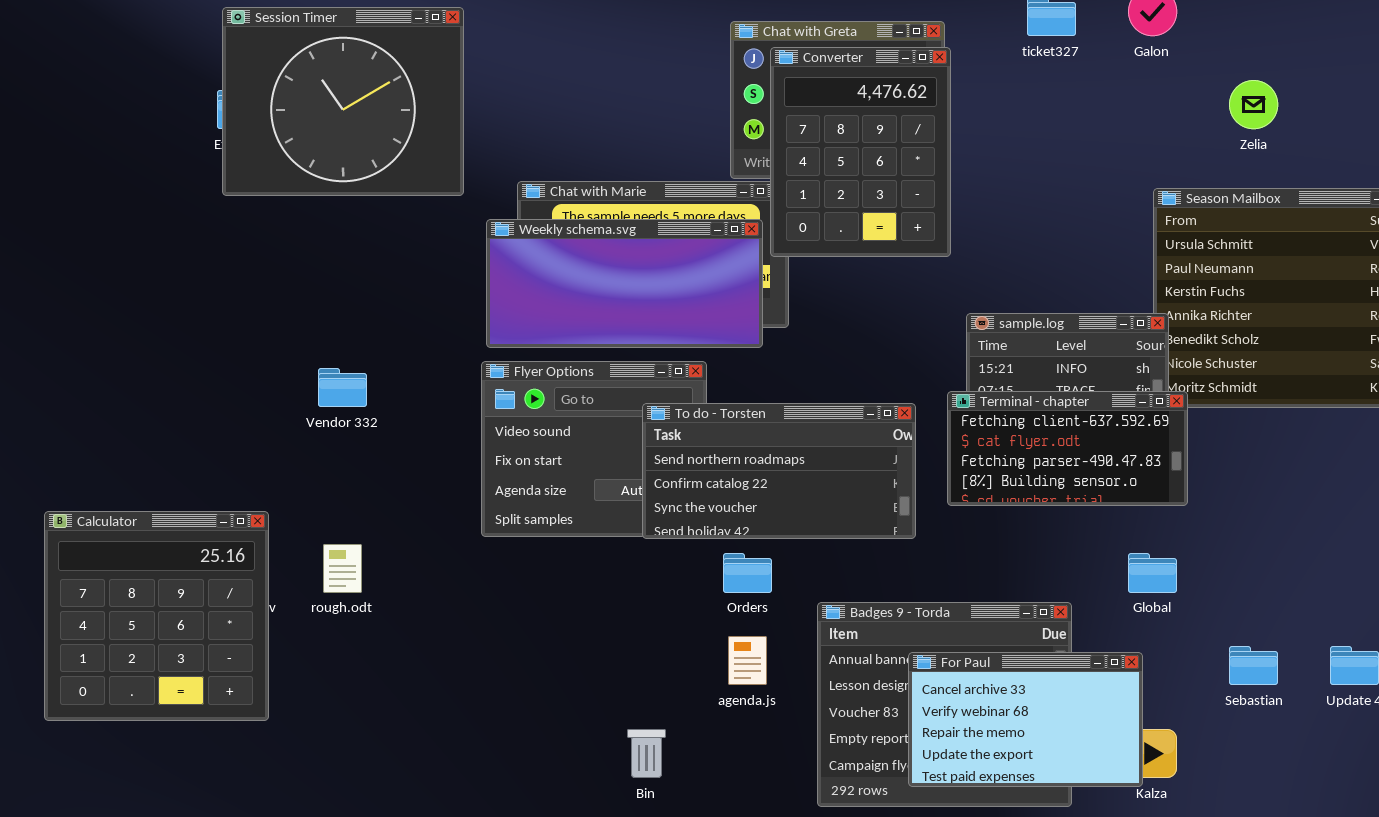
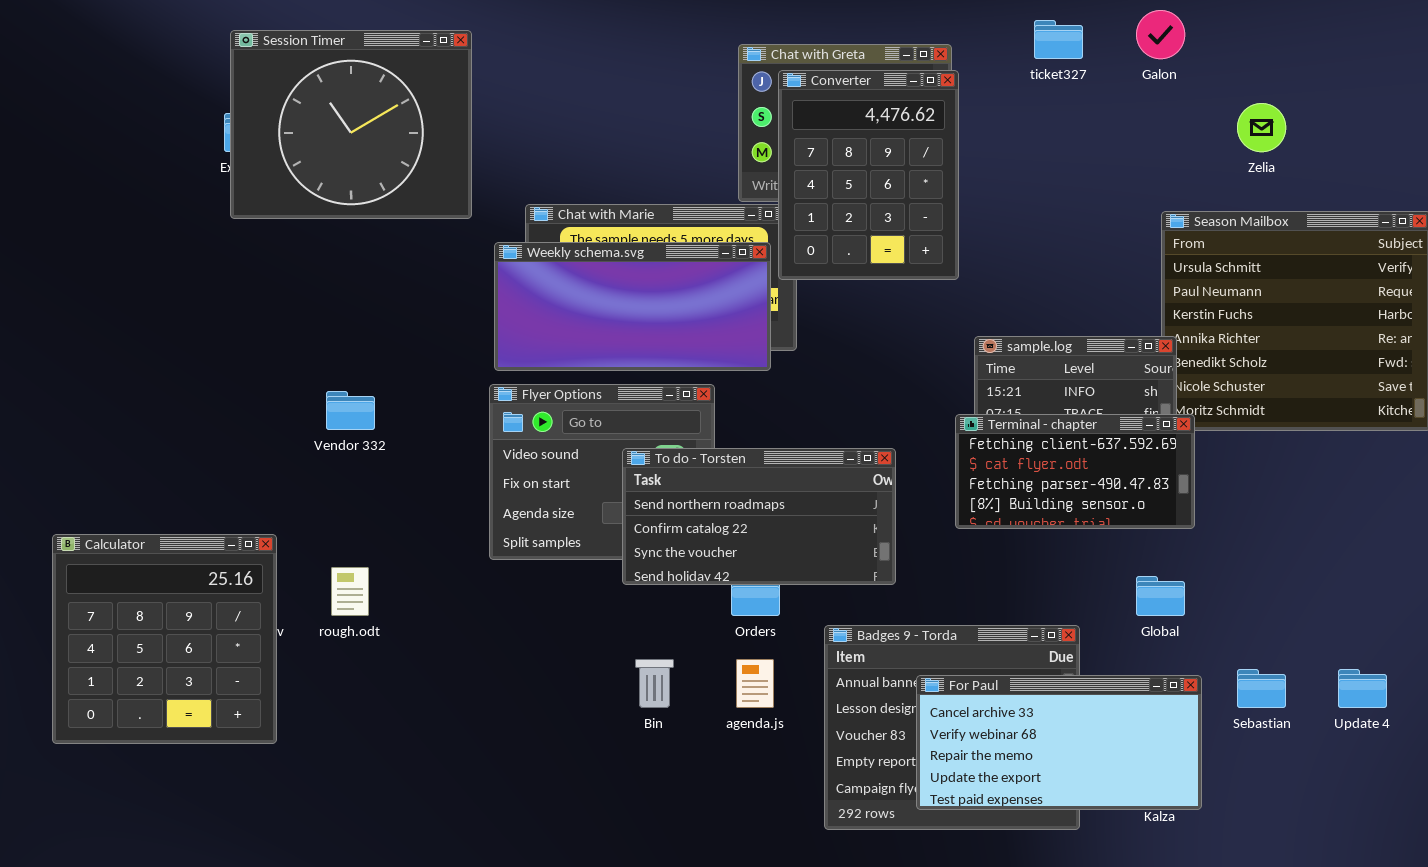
To do - Torsten: [642,403,916,539] -> [622,448,896,585], moved
For Paul: [908,652,1143,787] -> [916,675,1202,810], resized
Bin: [627,729,666,778] -> [635,659,674,708], moved

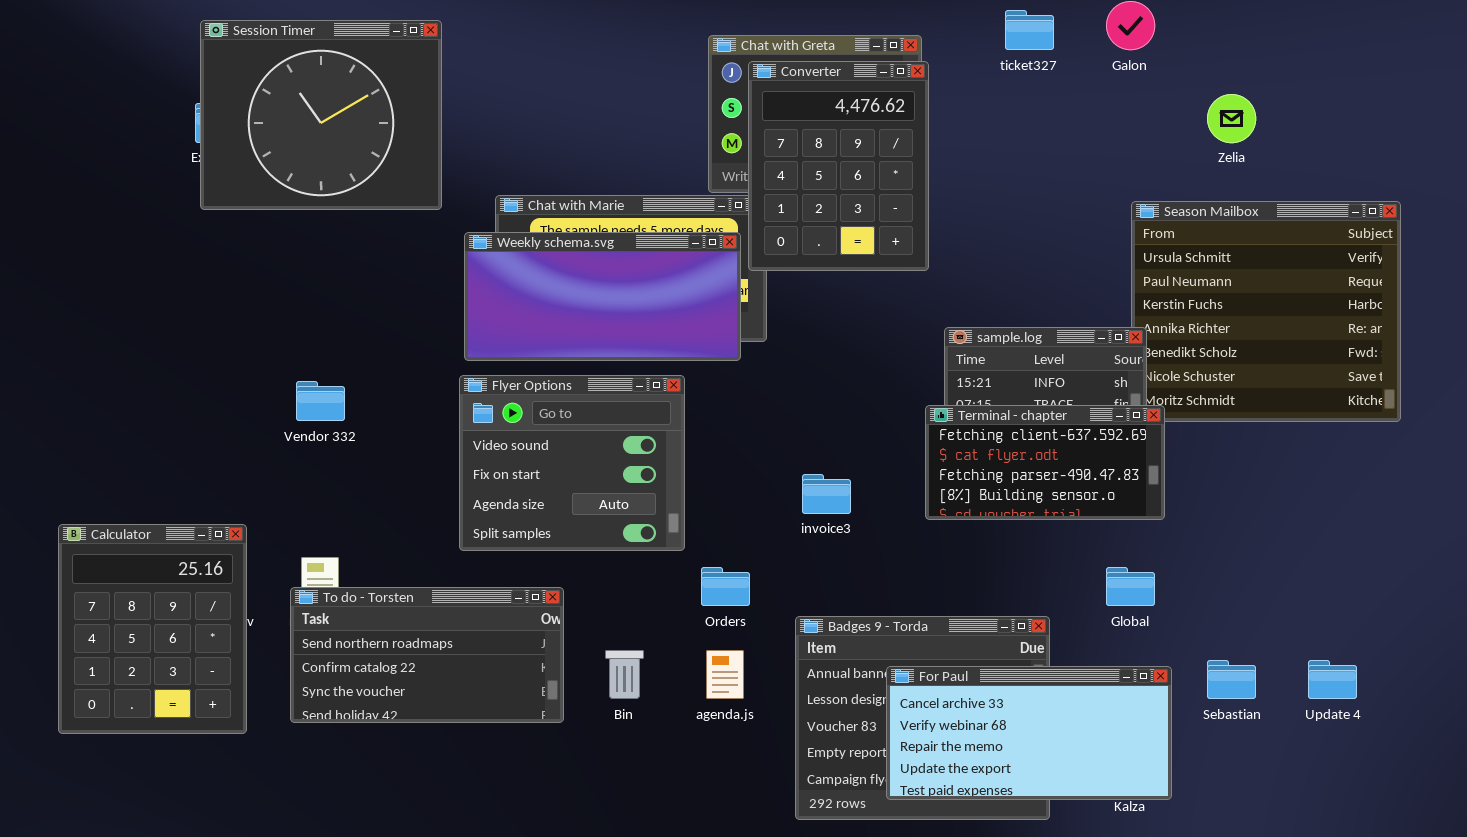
To do - Torsten: [622,448,896,585] -> [290,587,564,723], moved
Calculator: [52,534,277,744] -> [58,524,247,734], resized

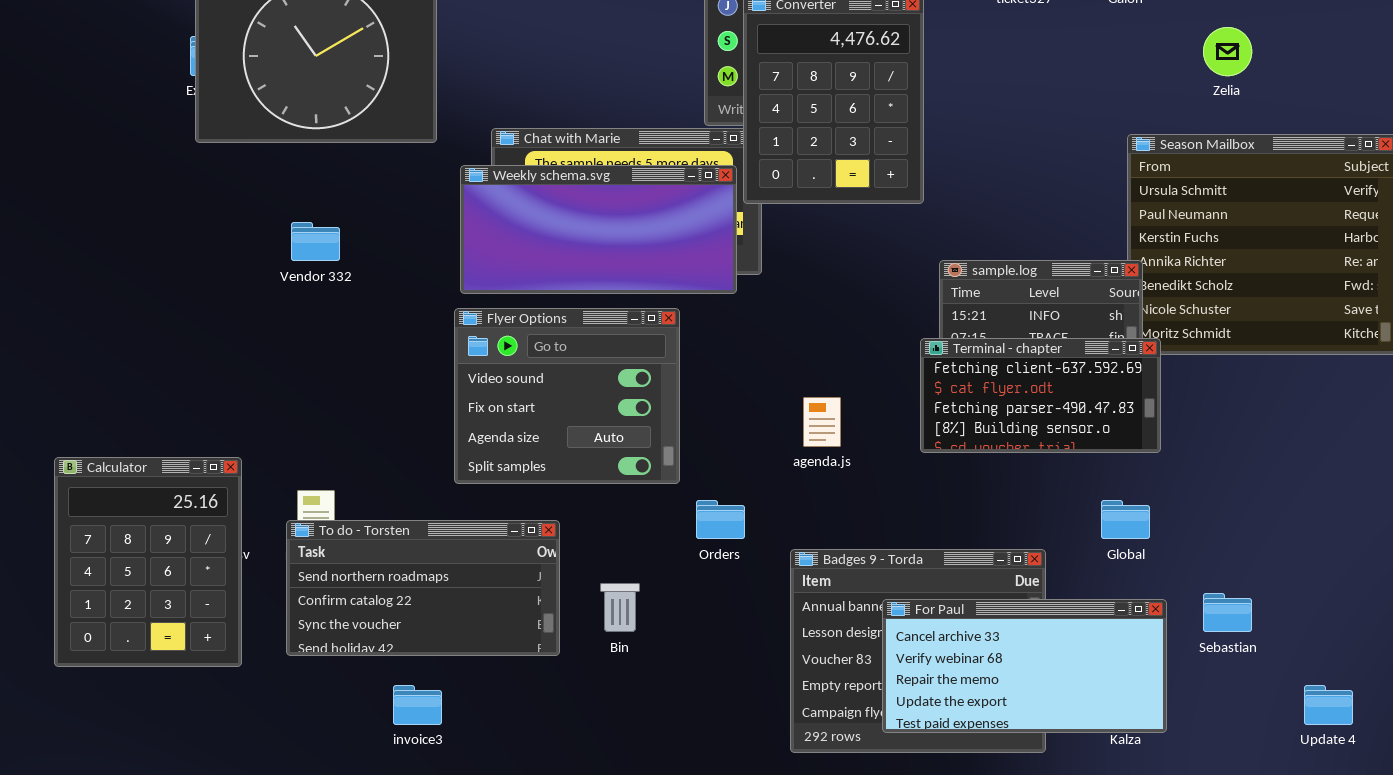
Vendor 332: [296,381,345,421] -> [291,222,340,261], moved
invoice3: [802,474,851,514] -> [393,685,442,725], moved
agenda.js: [706,650,744,699] -> [803,397,841,447], moved
Update 4: [1308,660,1357,699] -> [1304,685,1353,725], moved

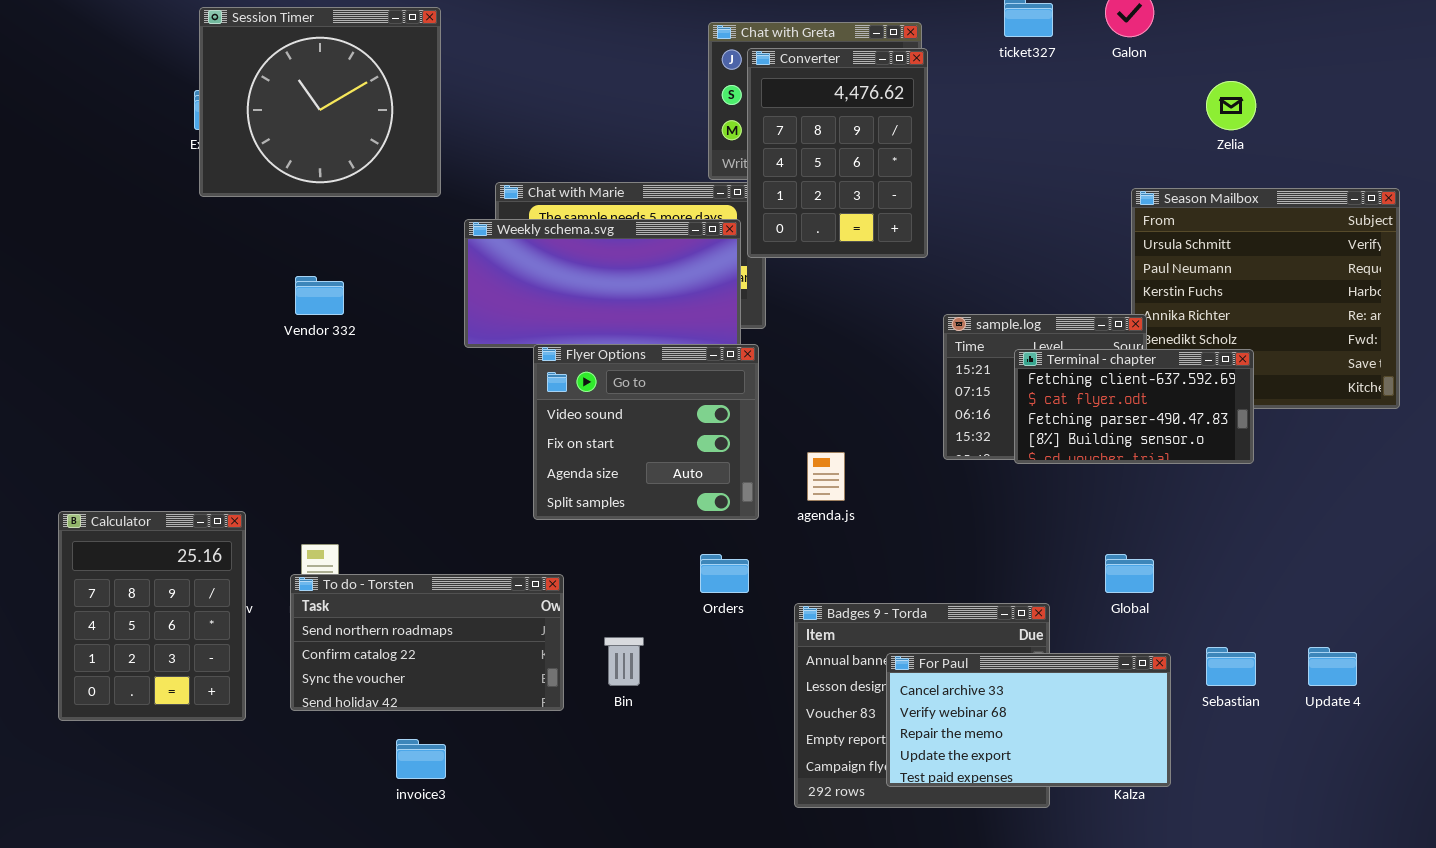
Flyer Options: [454,308,680,484] -> [533,344,759,520], moved
Terminal - chapter: [920,338,1161,453] -> [1014,349,1254,464], moved
Update 4: [1304,685,1353,725] -> [1308,647,1357,686], moved

